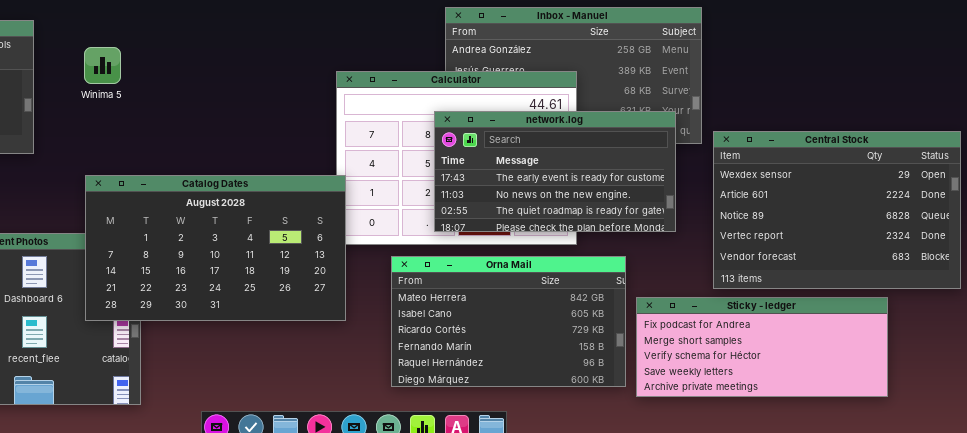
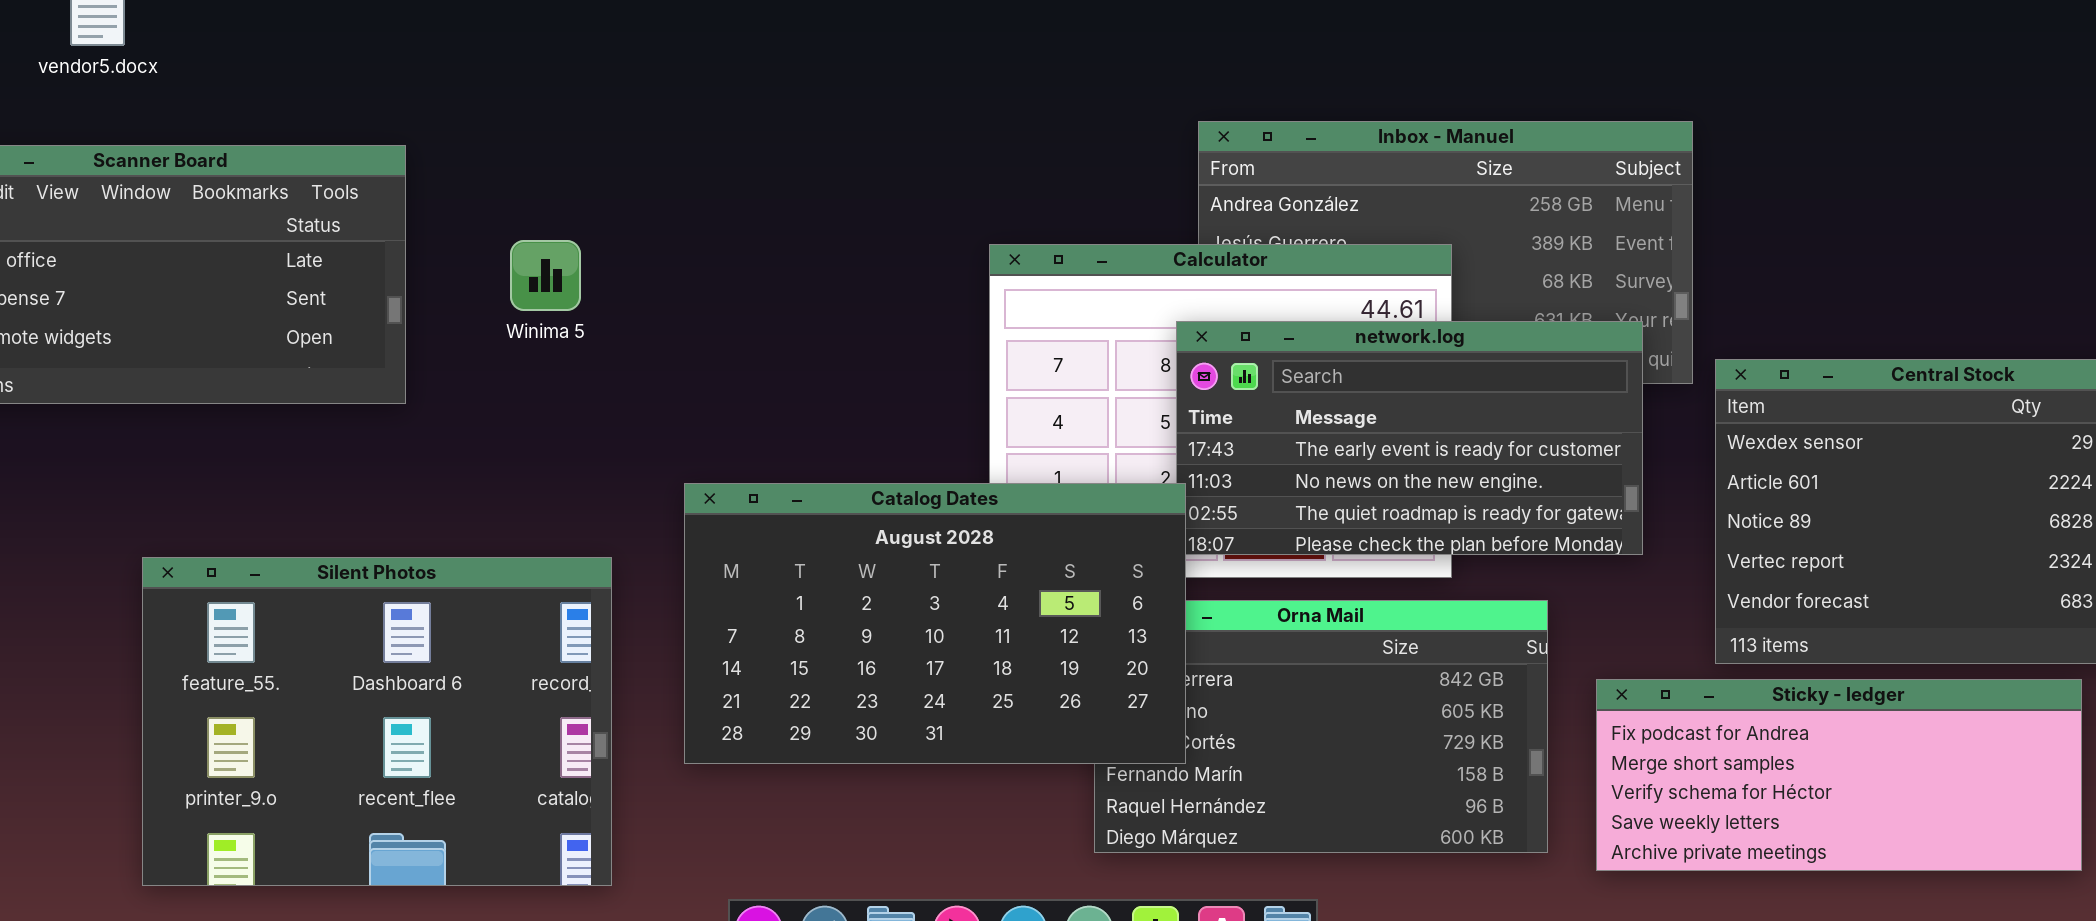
Winima 5: [84,47,121,84] -> [510,240,581,311], moved
Catalog Dates: [85,175,346,321] -> [684,483,1186,764], moved
Sticky - ledger: [636,297,888,397] -> [1596,679,2082,871], moved

